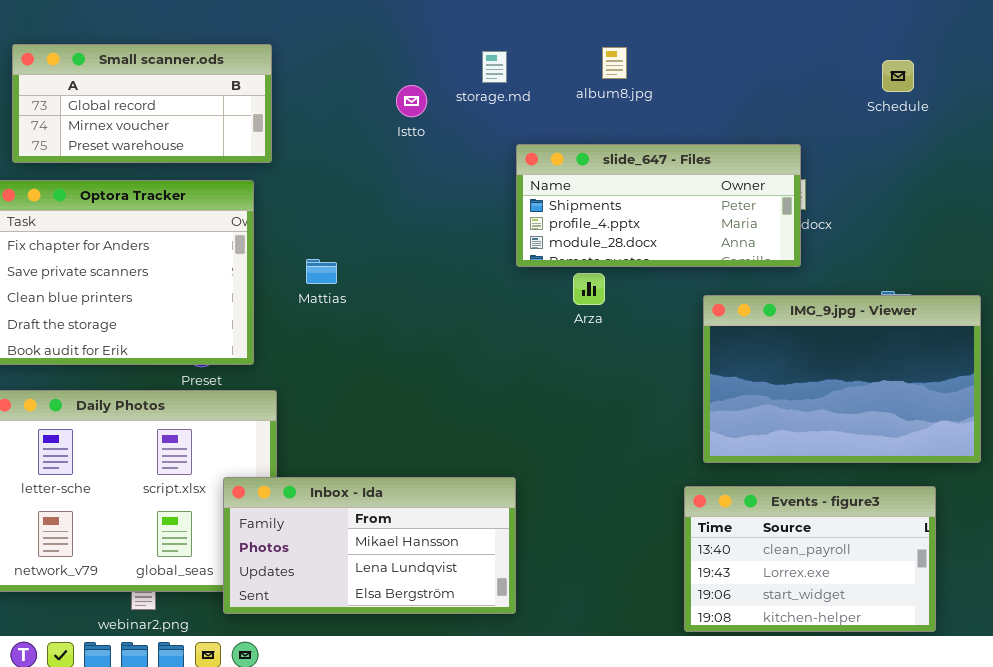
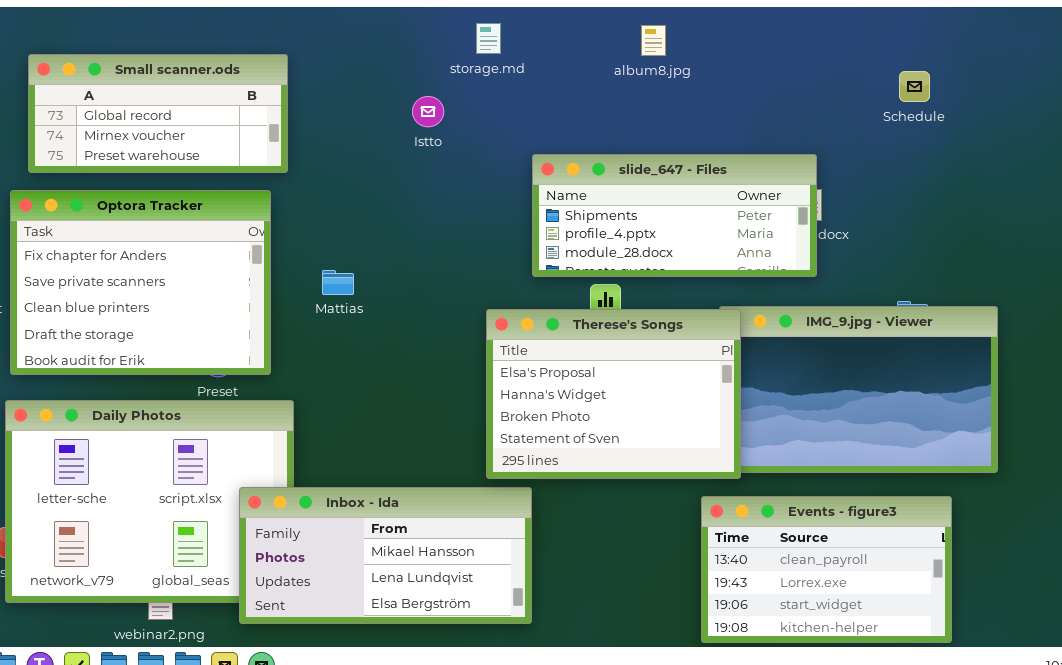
album8.jpg: [602,47,627,79] -> [641,25,666,56], moved
storage.md: [482,51,507,83] -> [476,23,501,54], moved
Therese's Songs: none -> [486,309,741,479], opened

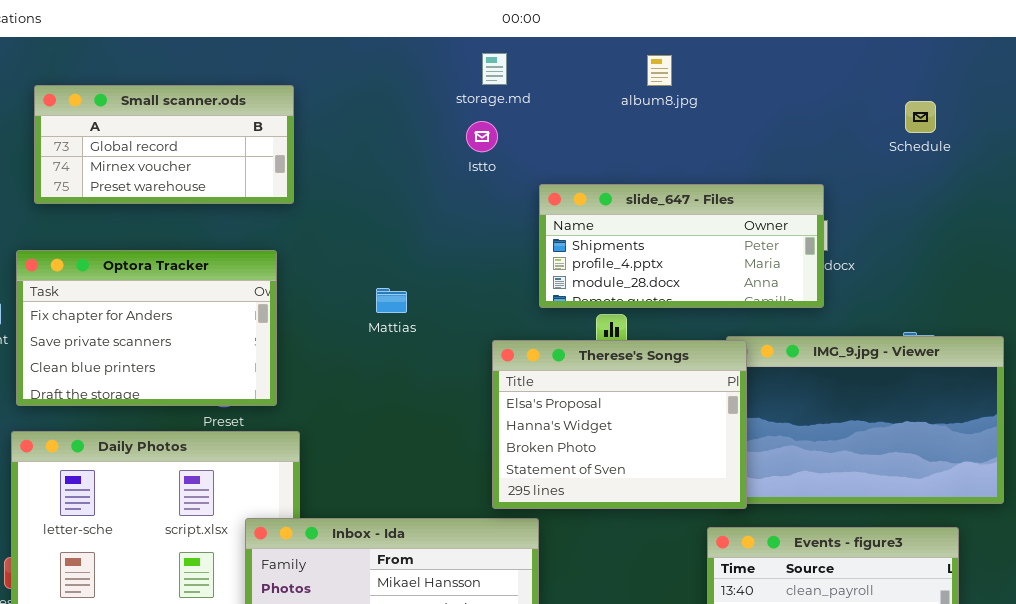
Istto: [412,96,444,127] -> [466,121,498,152], moved
Optora Tracker: [10,190,271,375] -> [16,250,277,406], resized
Mattias: [322,270,354,295] -> [376,288,407,313], moved

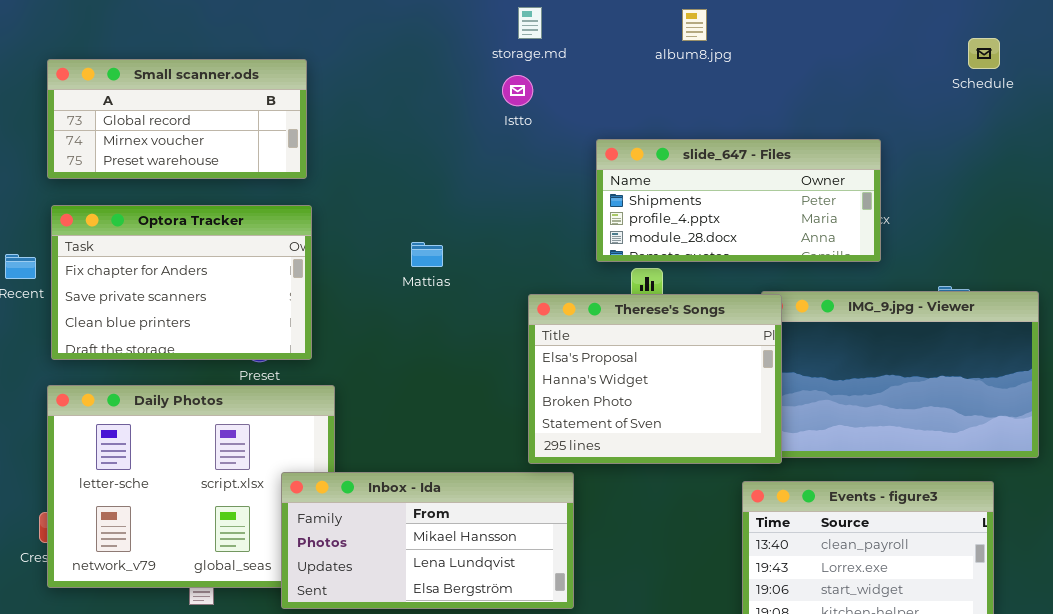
Small scanner.ods: [34,85,294,204] -> [47,59,307,179], moved
Schedule: [905,101,936,133] -> [968,38,1000,69], moved
slide_647 - Files: [539,184,824,308] -> [596,139,881,262], moved

